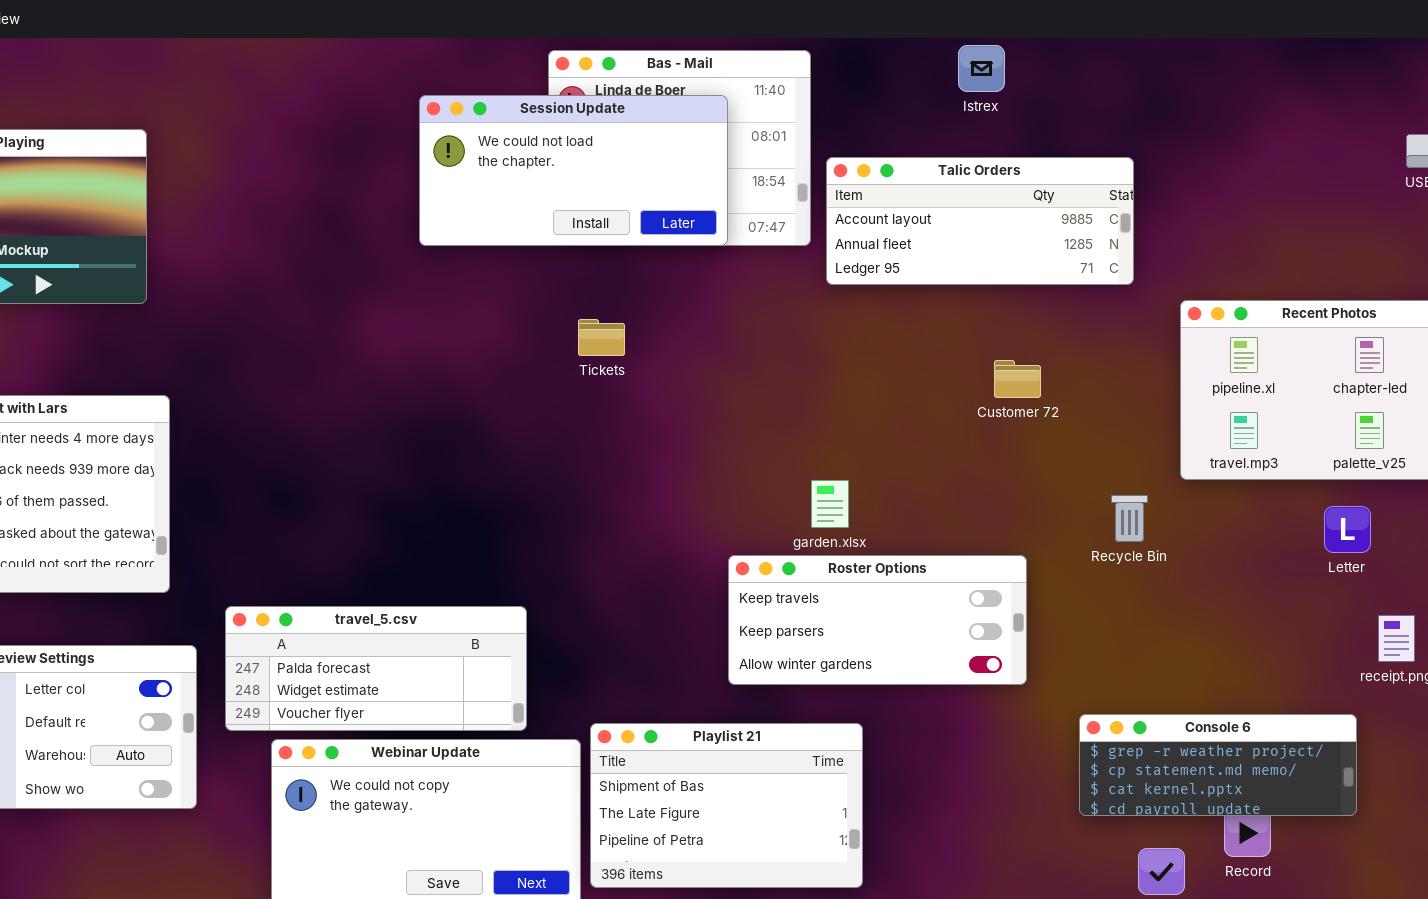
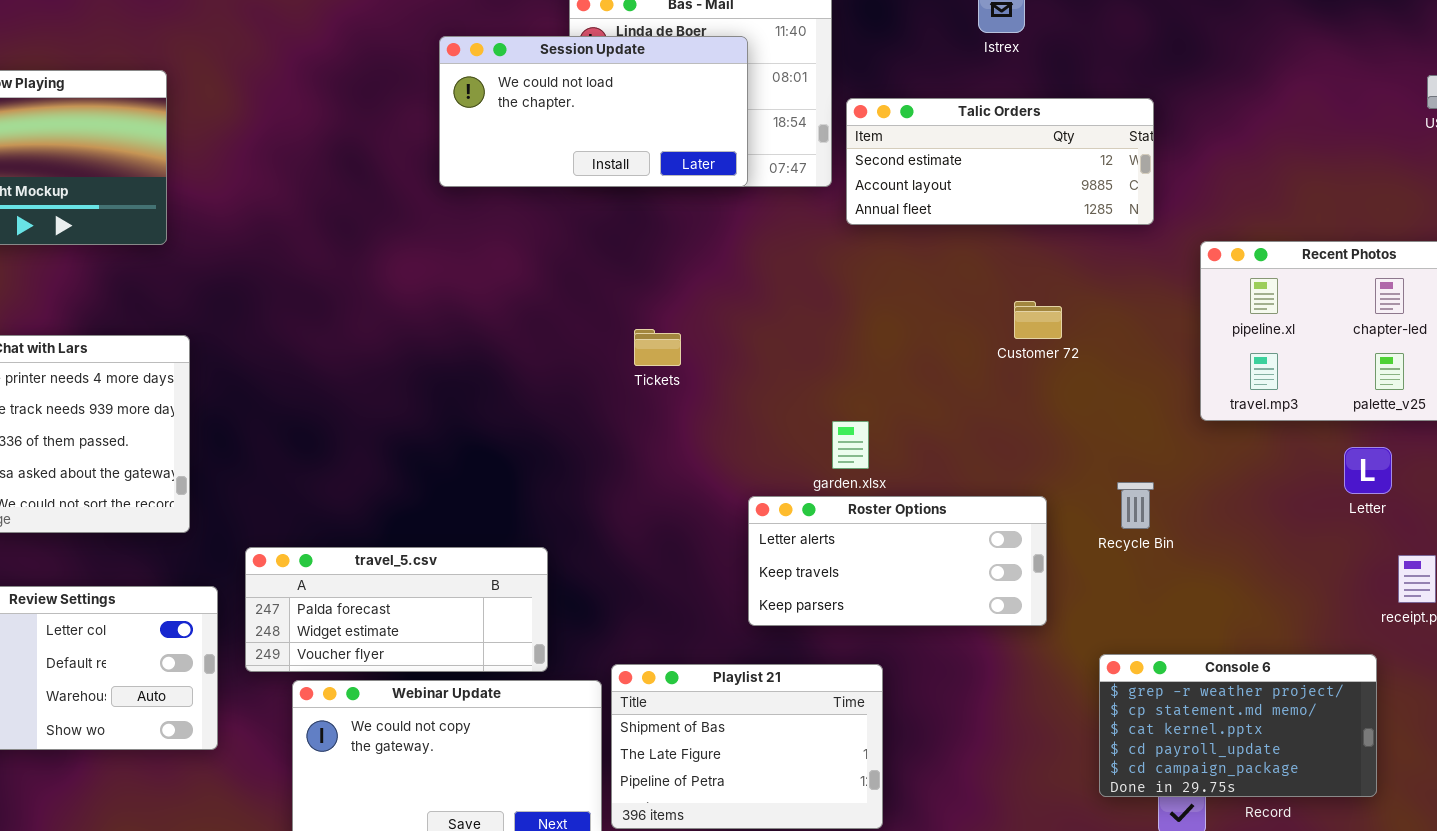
Talic Orders: [826,157,1134,285] -> [846,98,1154,225], scrolled up 1 row
Tickets: [578,319,625,356] -> [634,329,681,366], moved
Recycle Bin: [1111,495,1148,542] -> [1117,482,1154,529], moved
Roster Options: [728,555,1027,685] -> [748,496,1047,626], scrolled up 1 row
Console 6: [1079,714,1357,816] -> [1099,654,1377,797], resized

